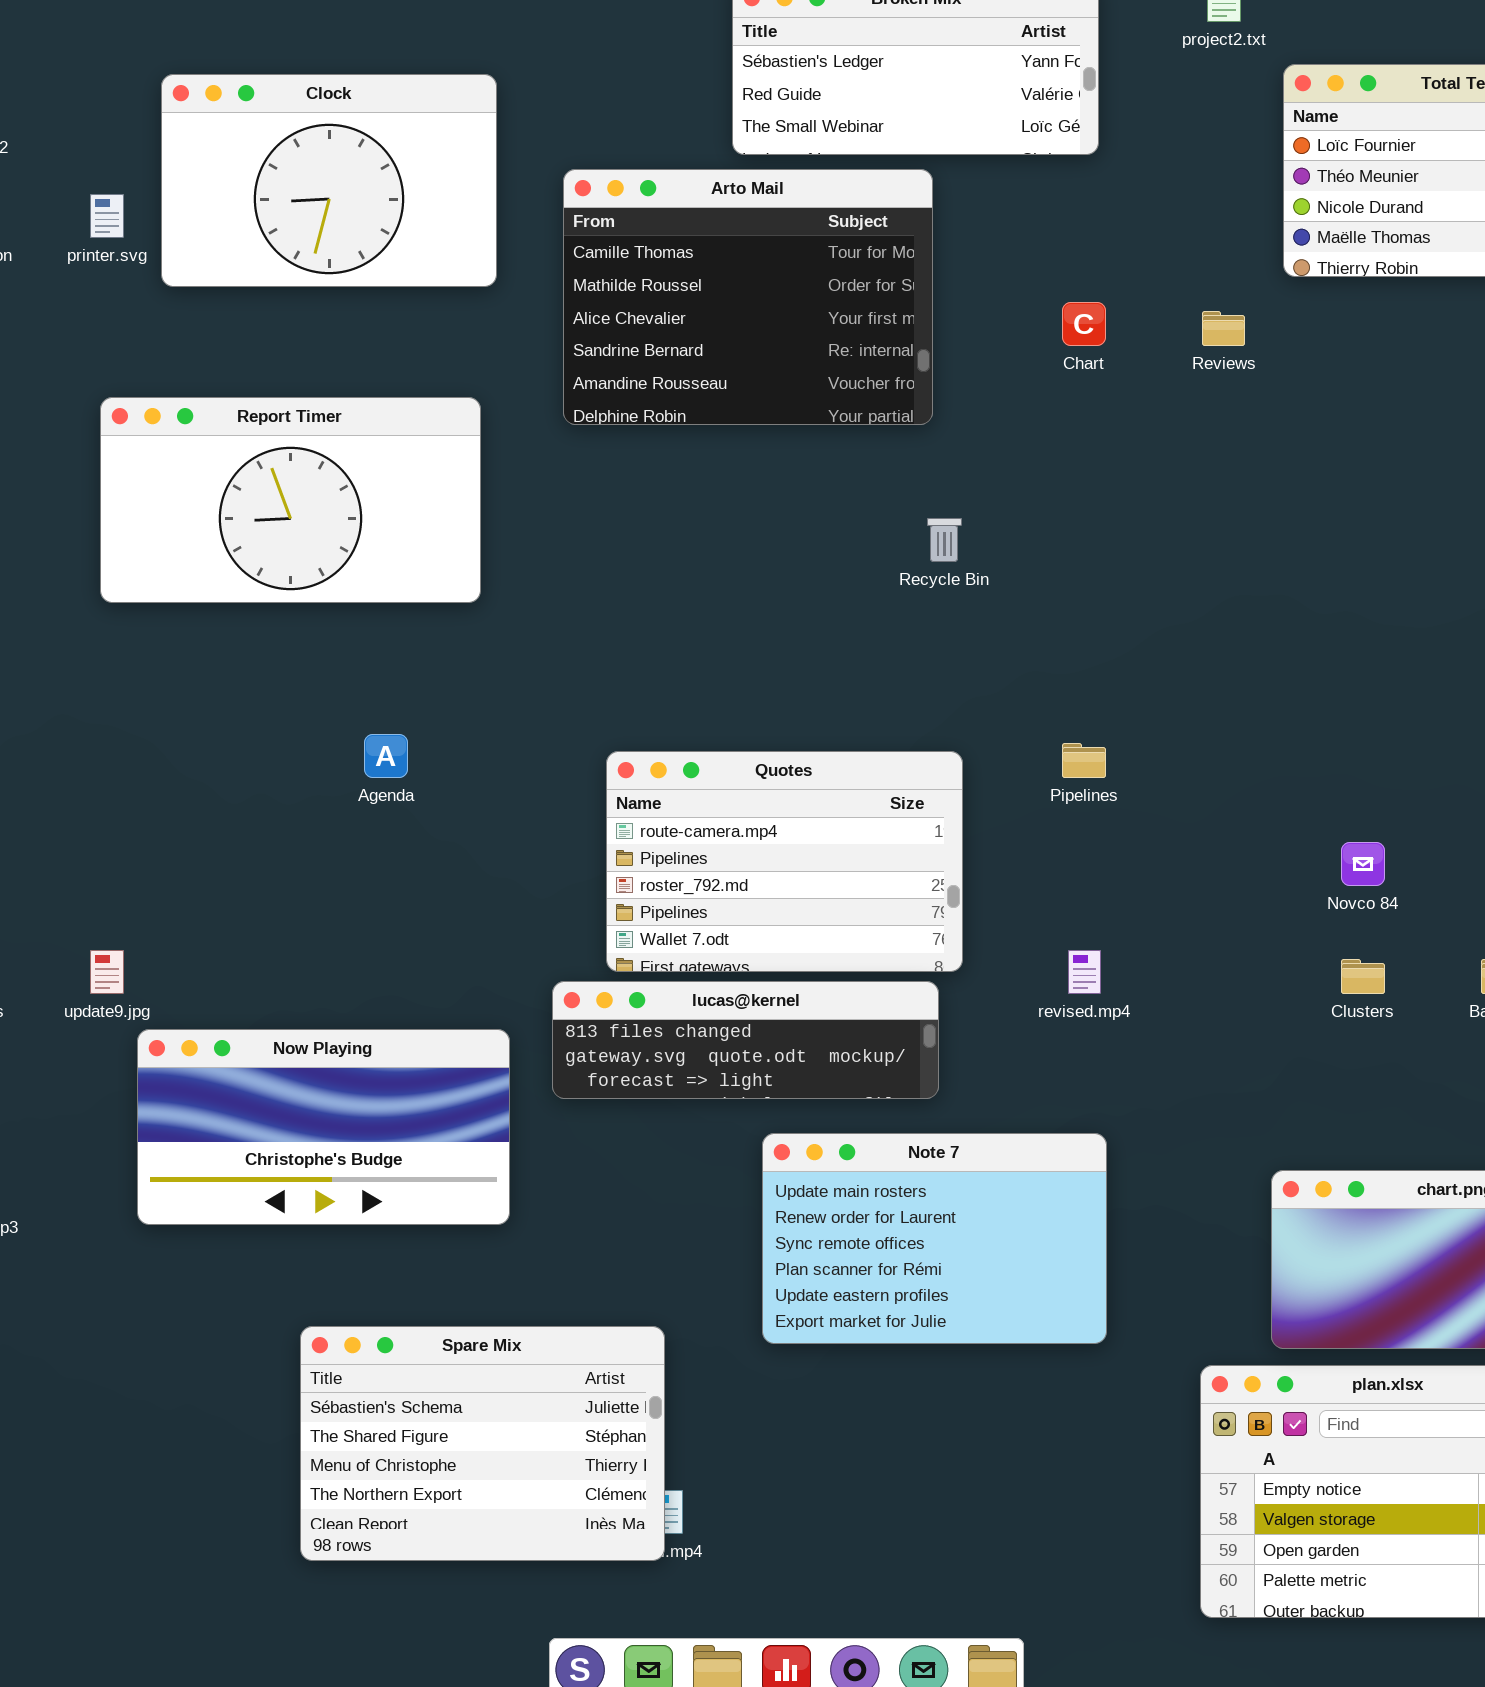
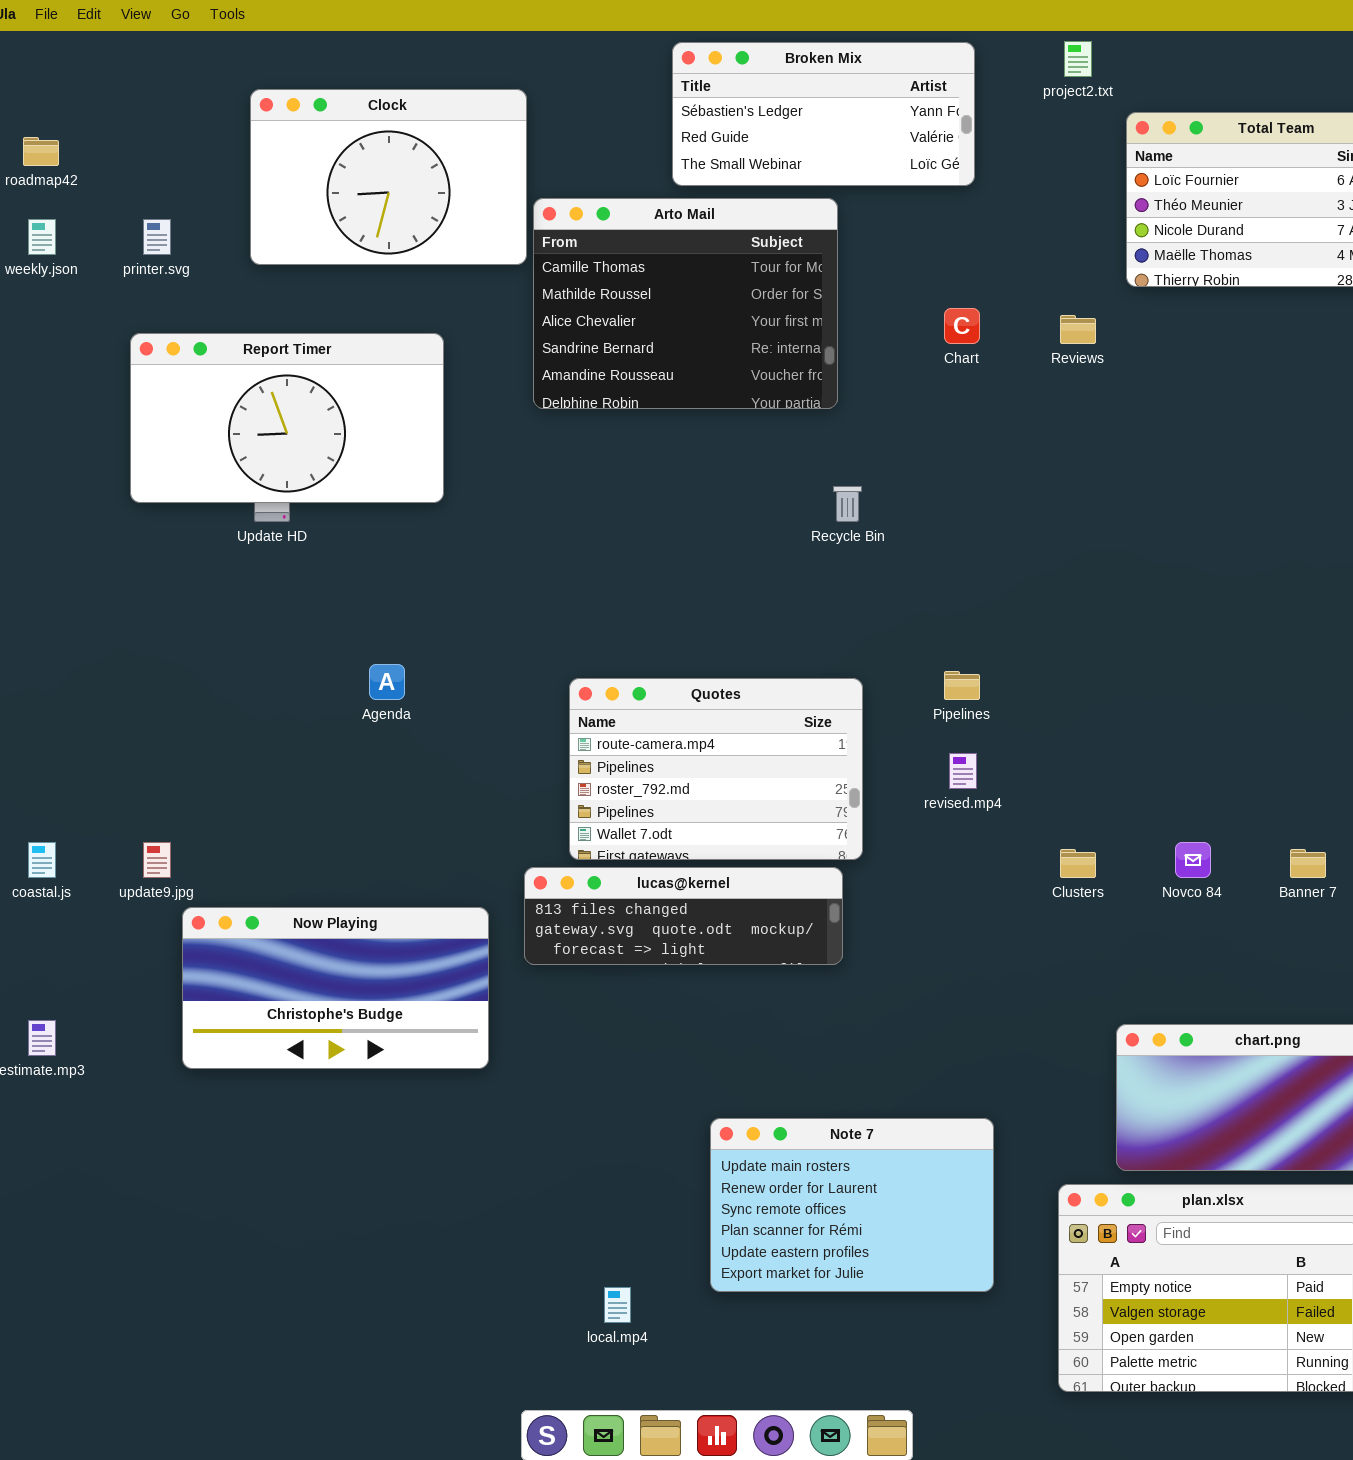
Clock: [161,74,497,287] -> [250,89,527,265], moved
Report Timer: [100,397,481,603] -> [130,333,444,503], moved
Novco 84: [1341,842,1385,886] -> [1175,842,1211,878], moved
revised.mp4: [1068,950,1101,994] -> [949,753,977,789], moved
Clusters: [1341,959,1385,994] -> [1060,849,1096,878], moved
Note 7: [762,1133,1107,1344] -> [710,1118,994,1292], moved
Spare Mix: [300,1326,665,1561] -> none, closed

